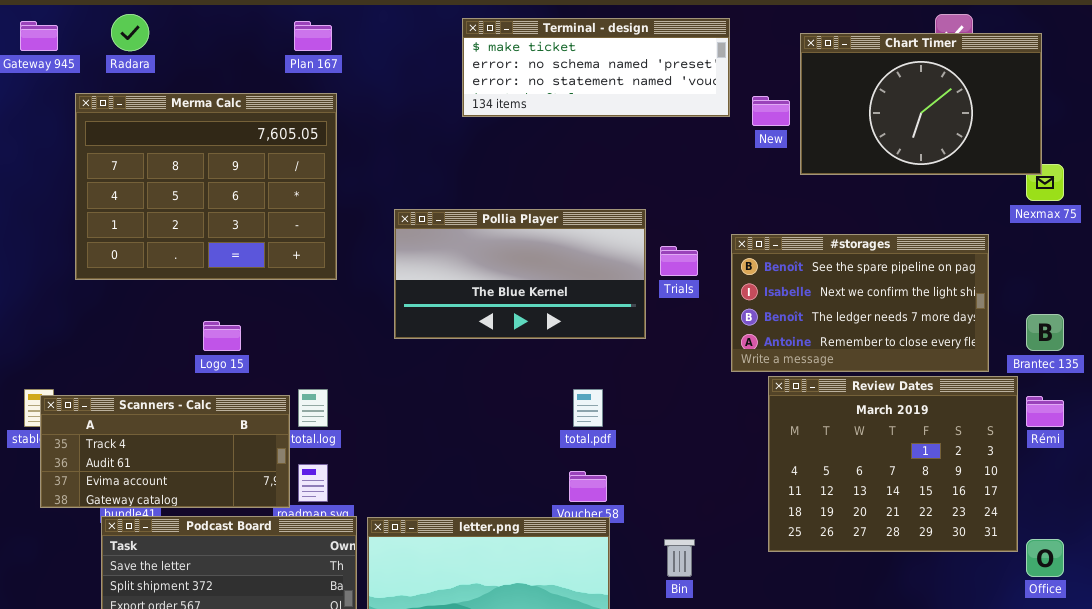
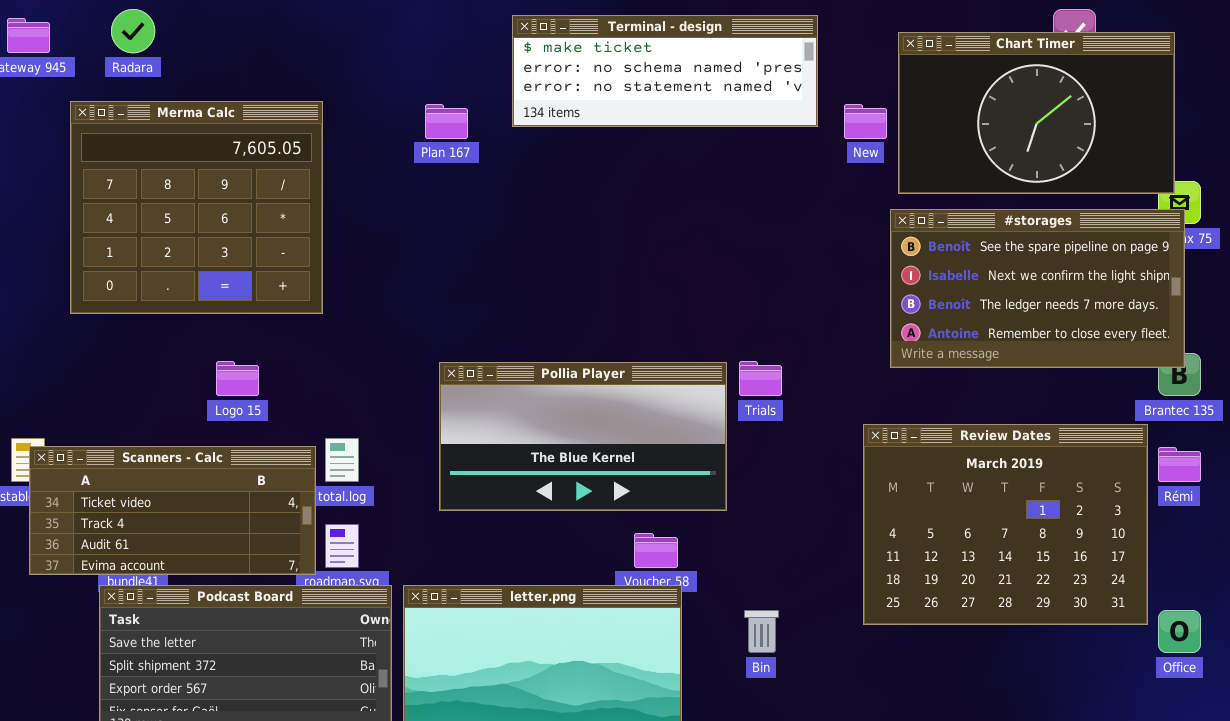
Plan 167: [294,21,332,51] -> [425,104,468,139], moved
Merma Calc: [75,93,337,280] -> [70,101,323,314], resized
Pollia Player: [394,209,646,339] -> [439,362,727,511], moved
#storages: [731,234,989,372] -> [890,209,1185,368], moved
Trials: [660,246,698,276] -> [739,361,782,396], moved
Scanners - Calc: [40,395,290,508] -> [29,446,316,575], scrolled up 1 row

